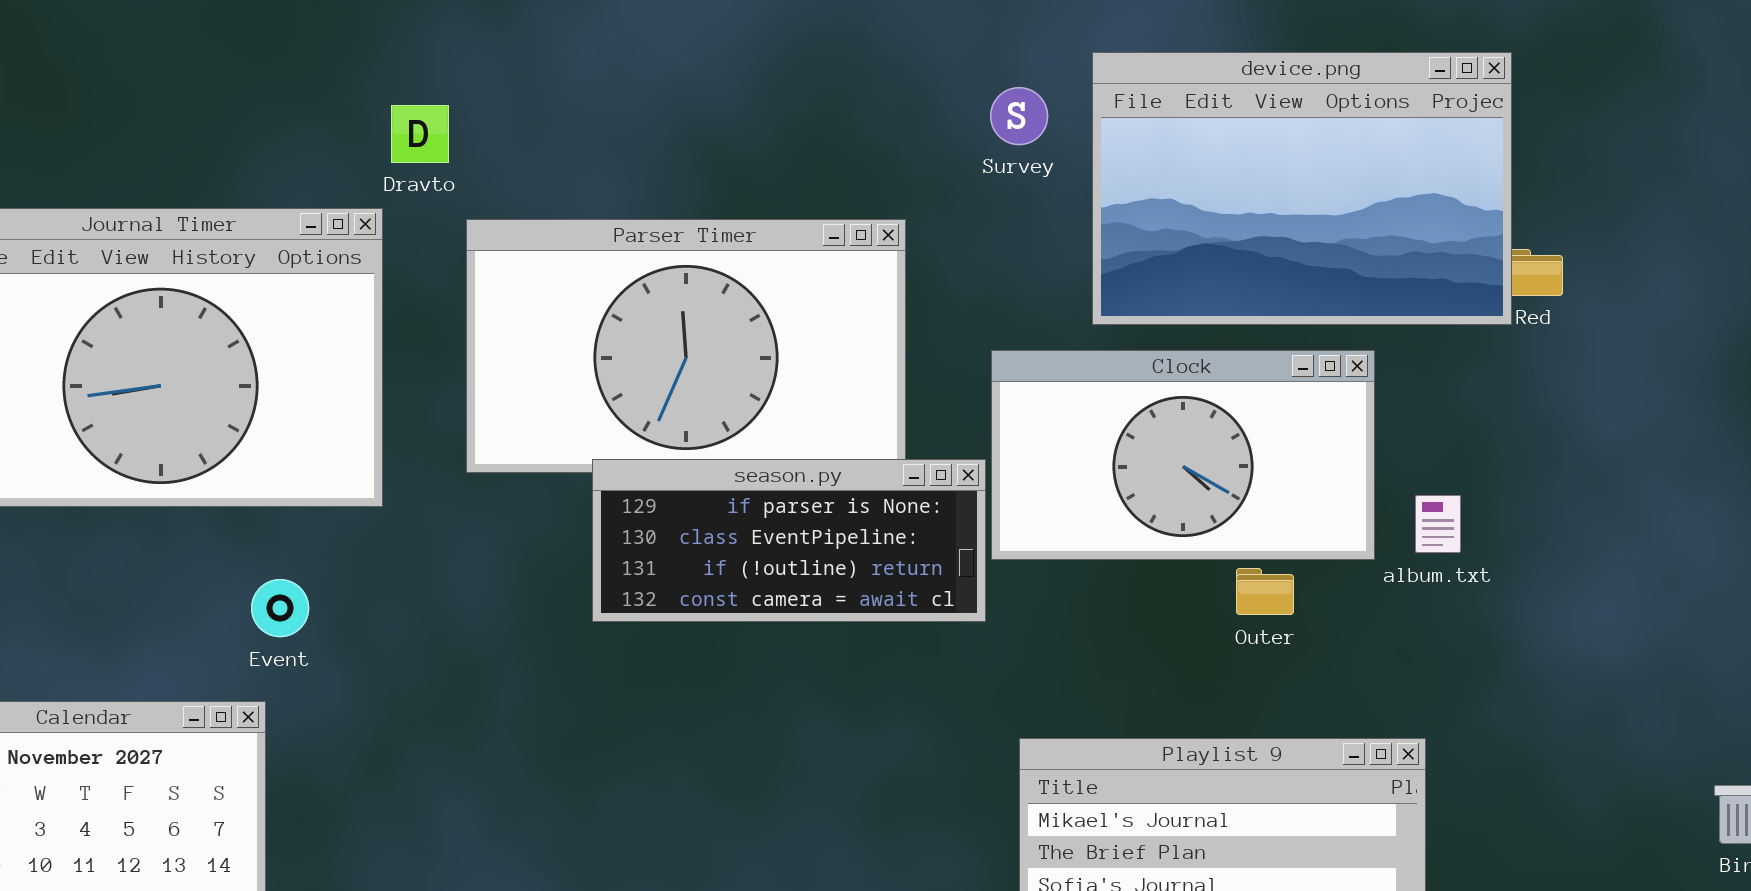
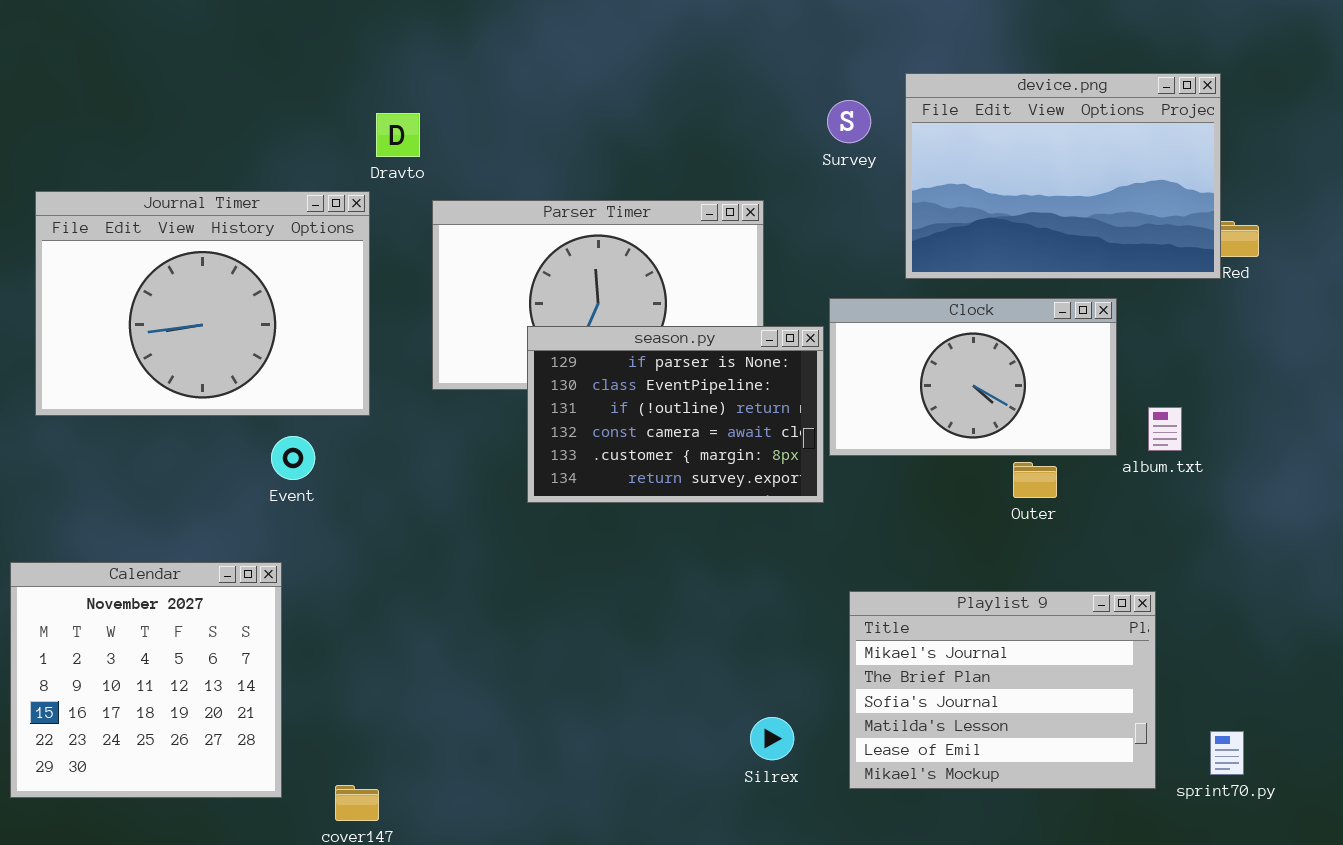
season.py: [592,459,986,622] -> [527,326,824,503], resized
Event: [251,579,309,637] -> [271,436,315,480], moved

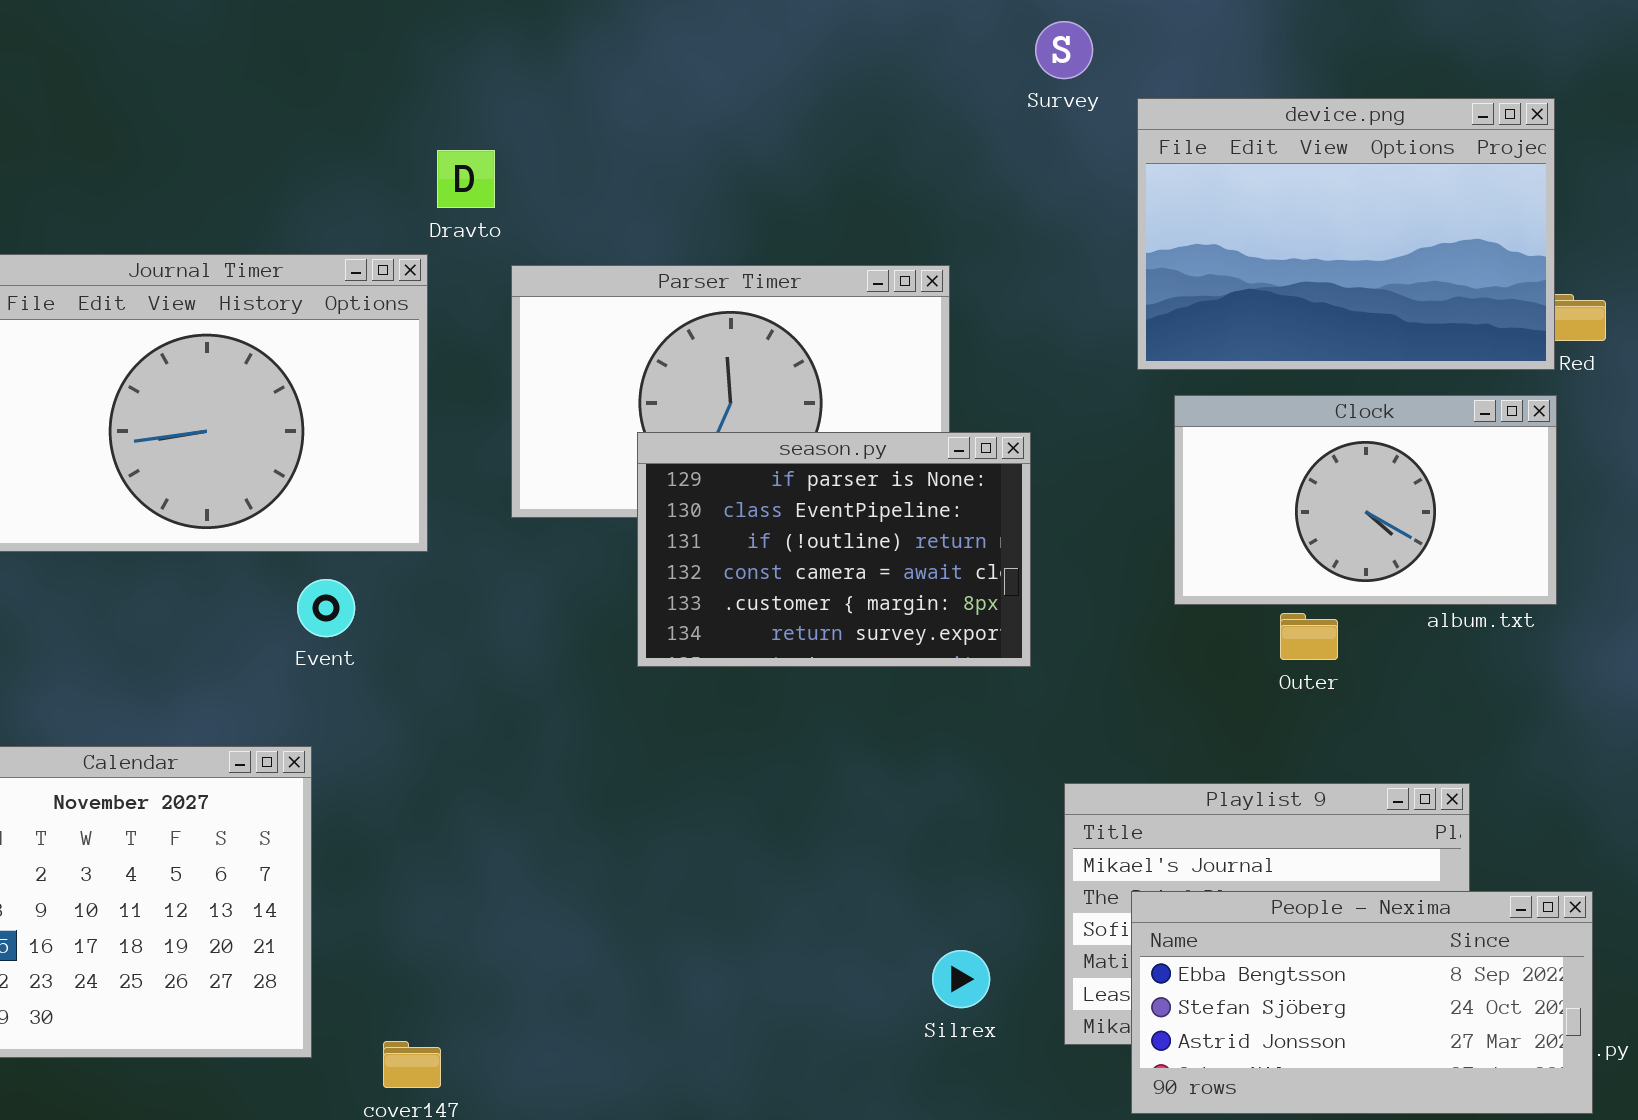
Survey: [827,100,871,143] -> [1035,21,1093,79], moved
Clock: [829,298,1117,456] -> [1174,395,1557,605], moved
People - Nexima: none -> [1131,891,1593,1114], opened

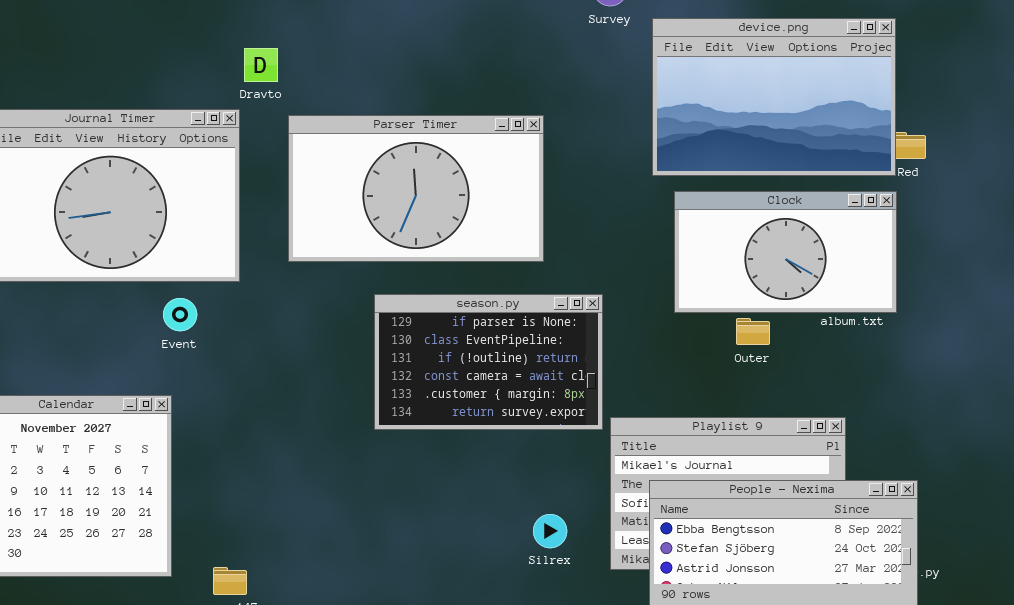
season.py: [637,432,1031,667] -> [374,294,603,430], moved

